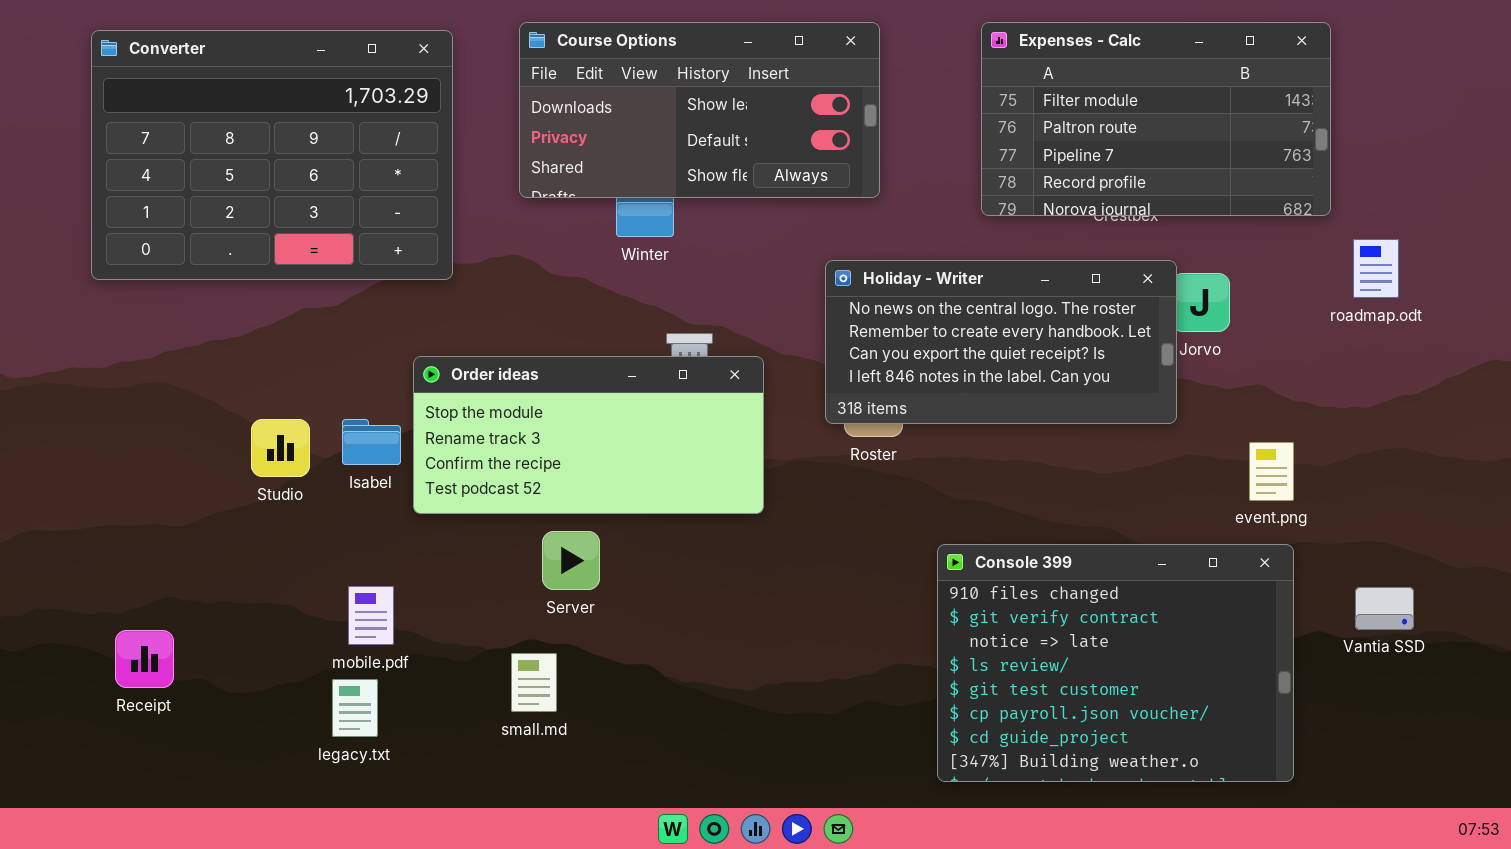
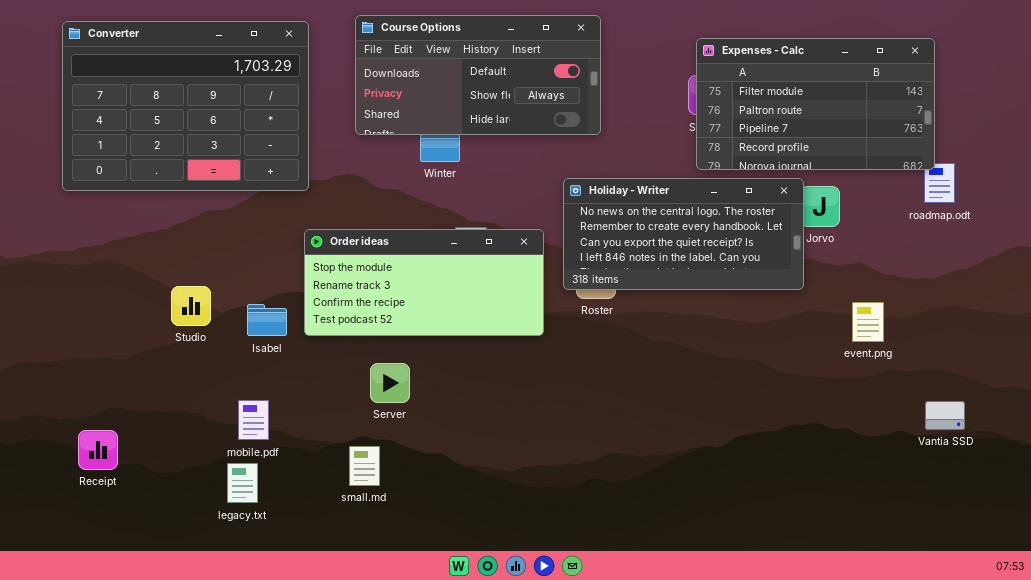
Course Options: [519,22,880,198] -> [355,15,601,135], scrolled down 1 row
Expenses - Calc: [981,22,1331,216] -> [696,38,935,170], moved
Order ideas: [413,356,764,514] -> [304,229,544,336], moved
Isabel: [342,419,401,465] -> [247,304,287,336], moved
Console 399: [937,544,1294,782] -> none, closed

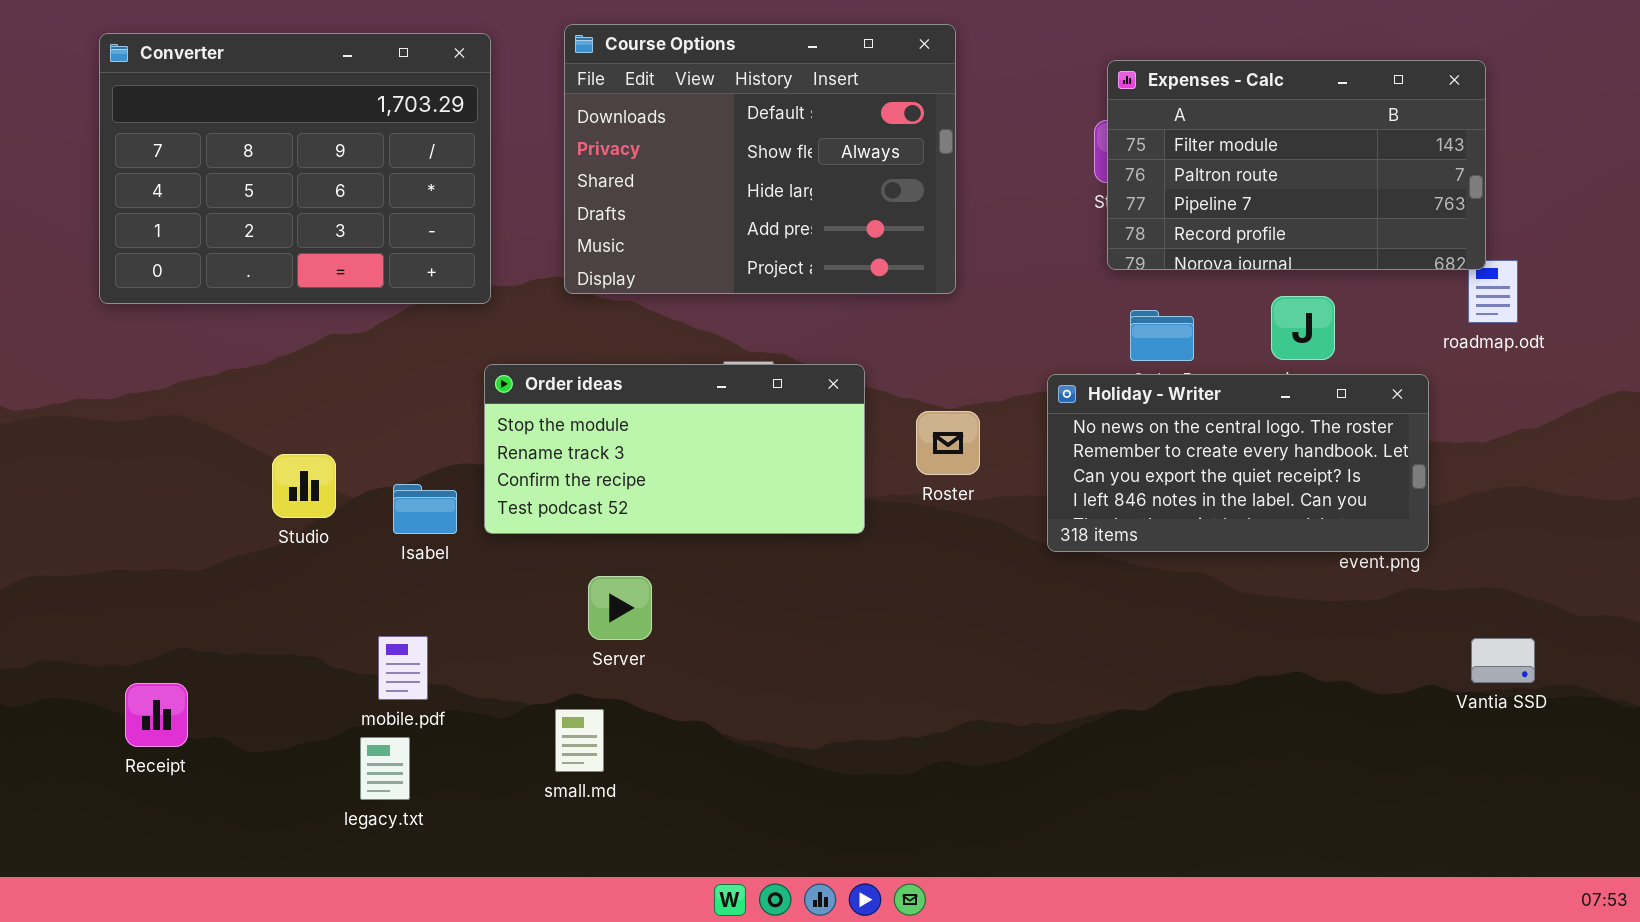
Course Options: [355,15,601,135] -> [564,24,956,294], resized
Holiday - Writer: [563,178,804,290] -> [1047,374,1429,552], moved

